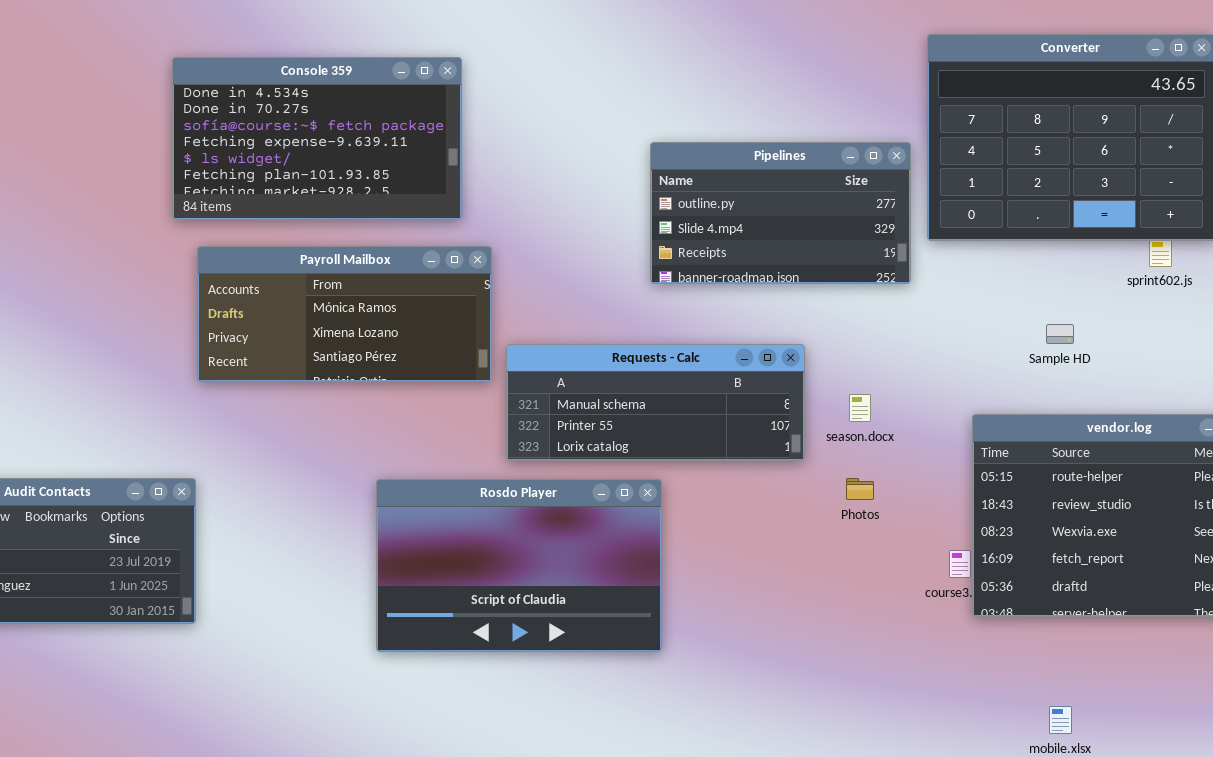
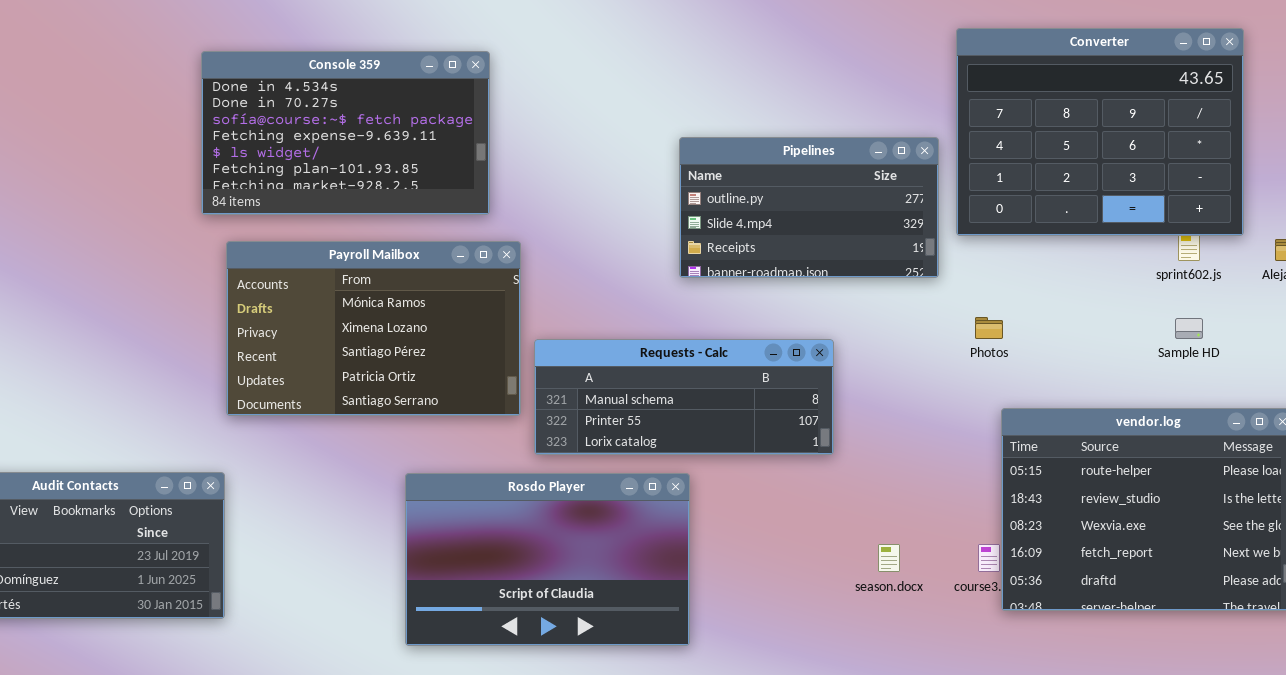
Payroll Mailbox: [197,246,492,382] -> [226,241,521,416], resized
Sample HD: [1046,324,1074,344] -> [1175,318,1203,339], moved
season.docx: [849,394,871,422] -> [878,544,900,572], moved
Photos: [846,478,874,500] -> [975,317,1003,339], moved

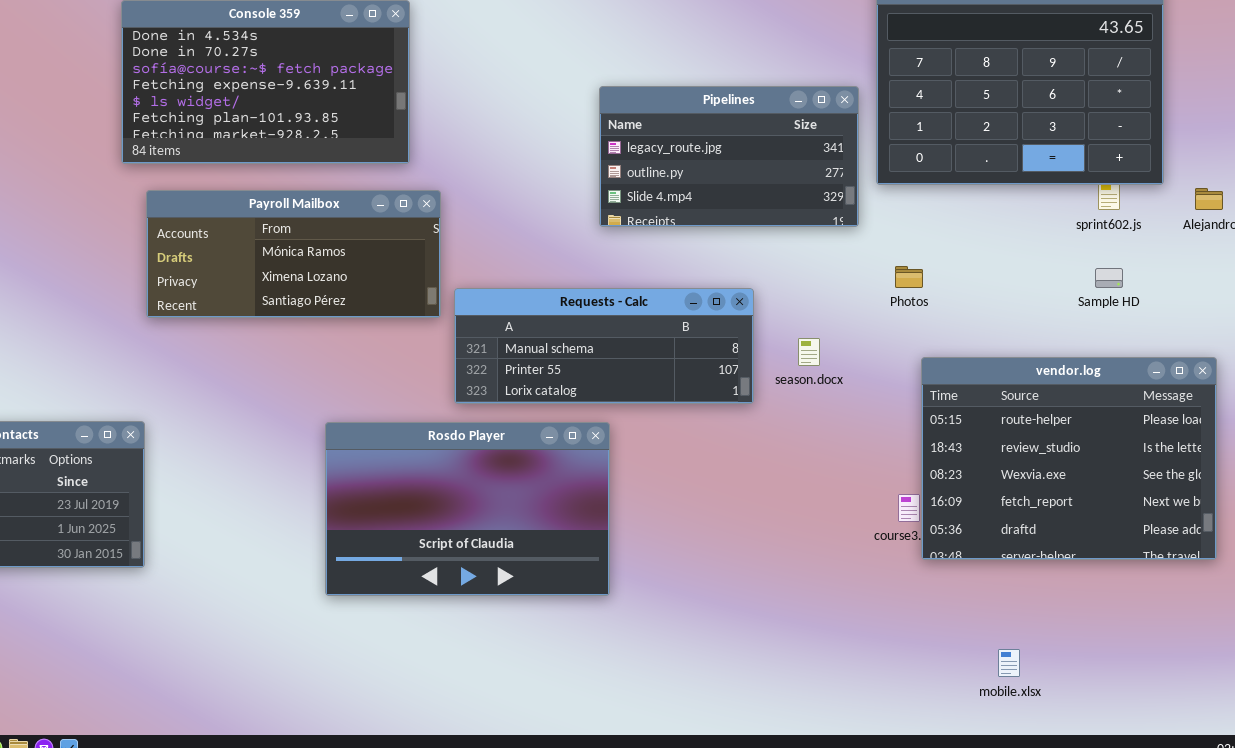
Pipelines: [679,137,939,278] -> [599,86,859,227], scrolled up 1 row
Payroll Mailbox: [226,241,521,416] -> [146,190,441,318], resized
season.docx: [878,544,900,572] -> [798,338,820,366], moved

